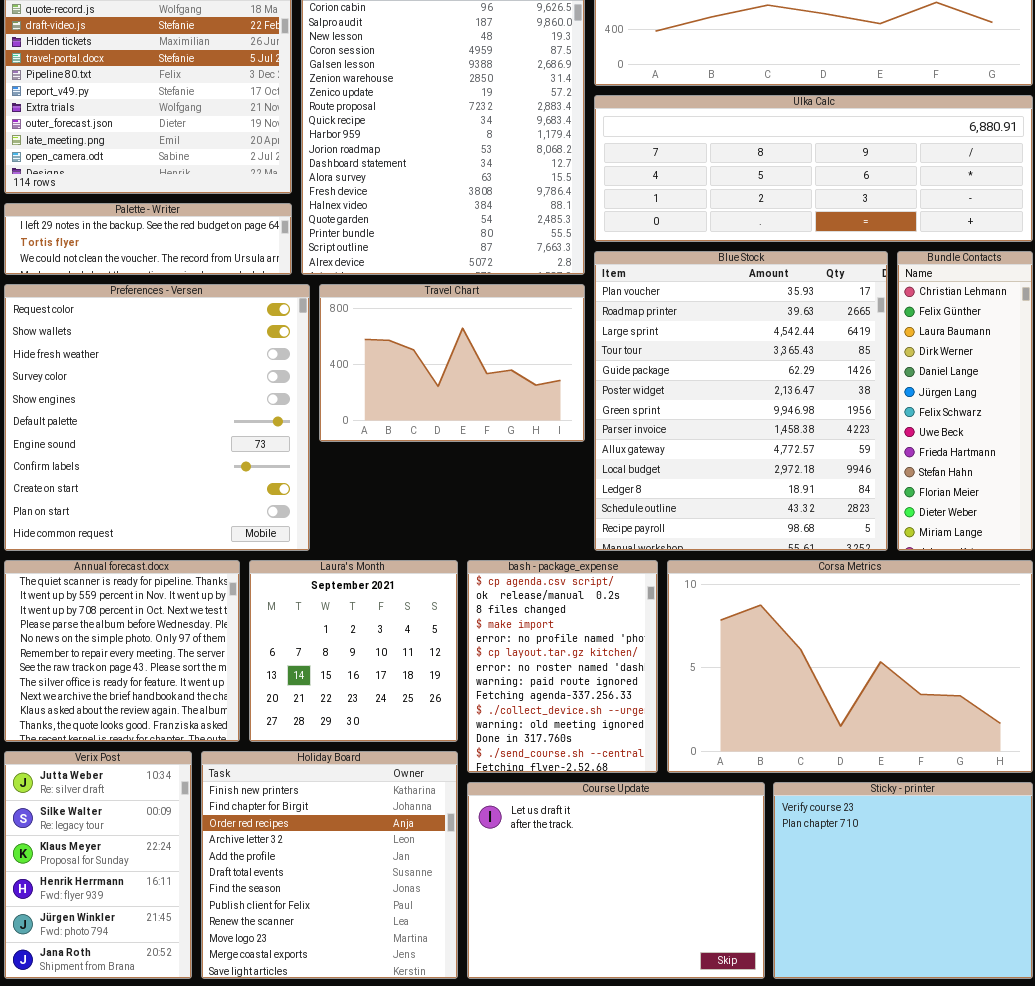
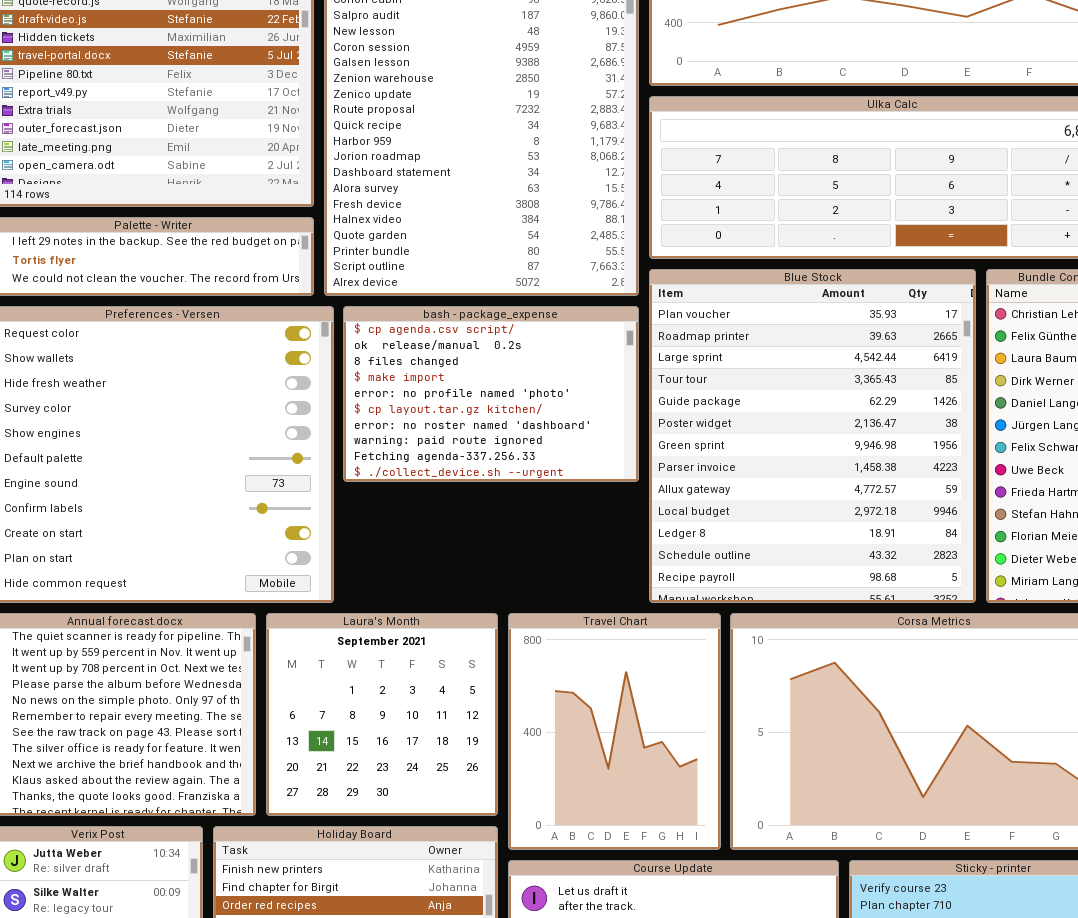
Travel Chart: [319,284,585,442] -> [508,613,721,850], moved, resized
bash - package_expense: [467,560,658,773] -> [343,306,639,482], moved, resized

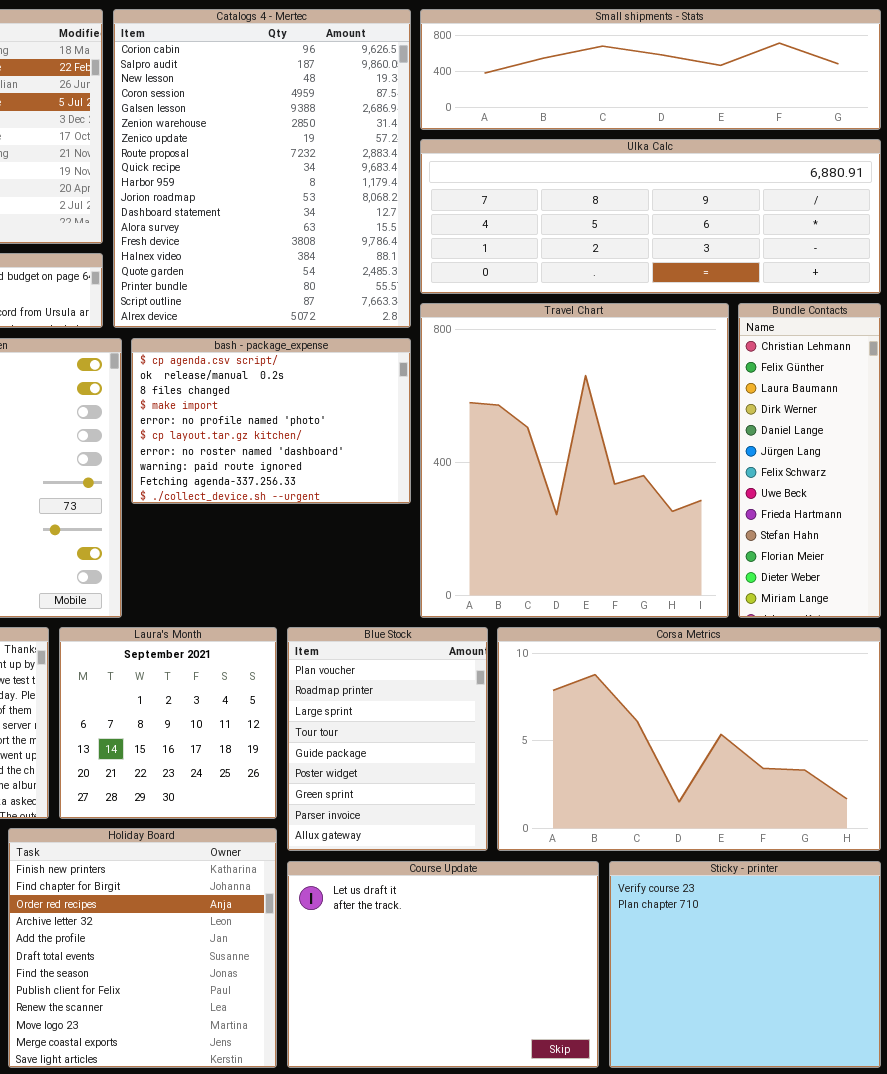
Blue Stock: [649,269,976,603] -> [287,627,488,851], moved, resized
Travel Chart: [508,613,721,850] -> [420,303,729,618], moved, resized

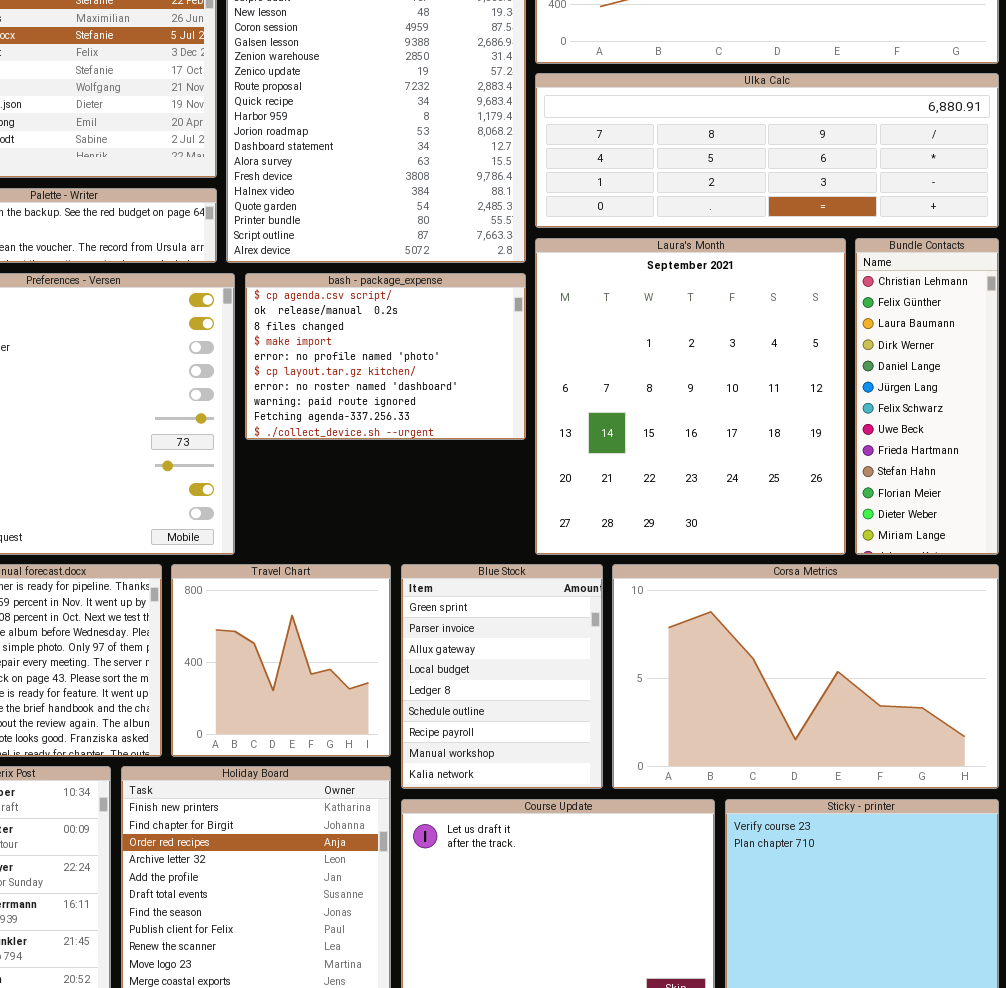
Travel Chart: [420,303,729,618] -> [171,564,391,757], moved, resized
Laura's Month: [59,627,277,819] -> [535,238,846,555], moved, resized
Blue Stock: [287,627,488,851] -> [401,564,603,789], scrolled down 6 rows

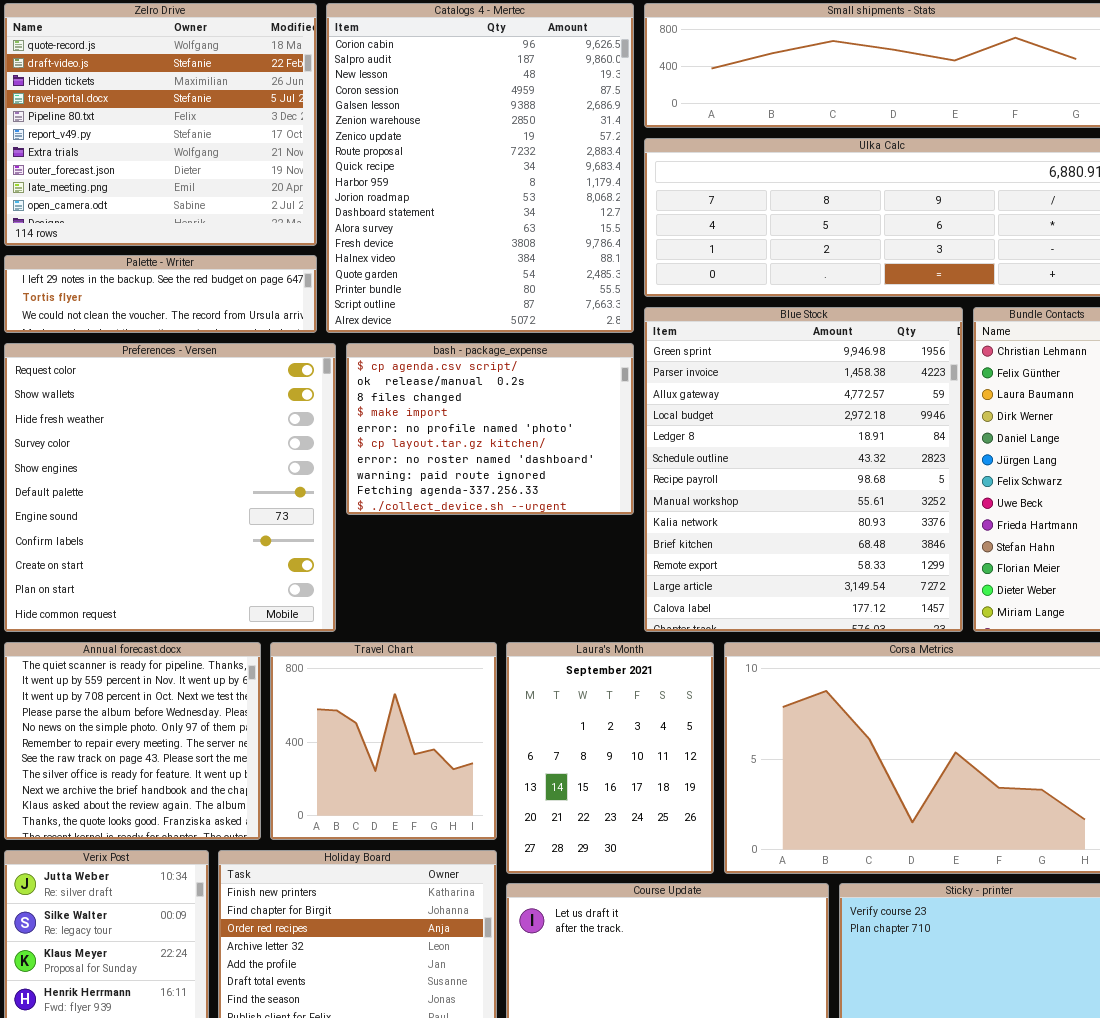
Laura's Month: [535,238,846,555] -> [506,642,714,874], moved, resized
Blue Stock: [401,564,603,789] -> [644,307,963,632], moved, resized

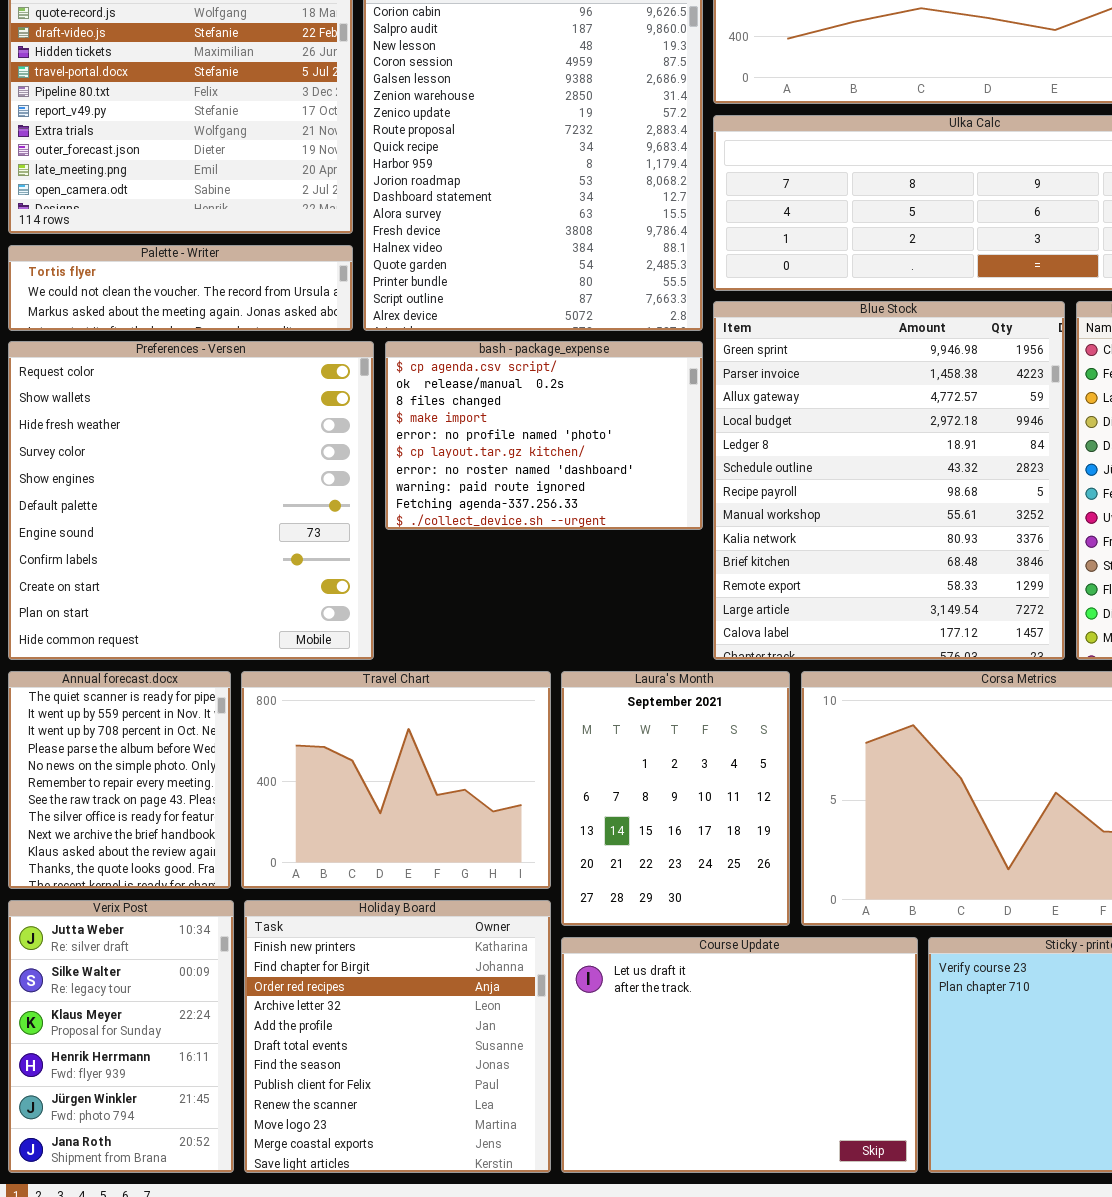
Palette - Writer: [4,255,317,333] -> [8,245,353,331], scrolled down 1 row
Annual forecast.docx: [4,642,261,840] -> [8,671,231,889], resized
Travel Chart: [270,642,497,840] -> [241,671,551,889], resized

